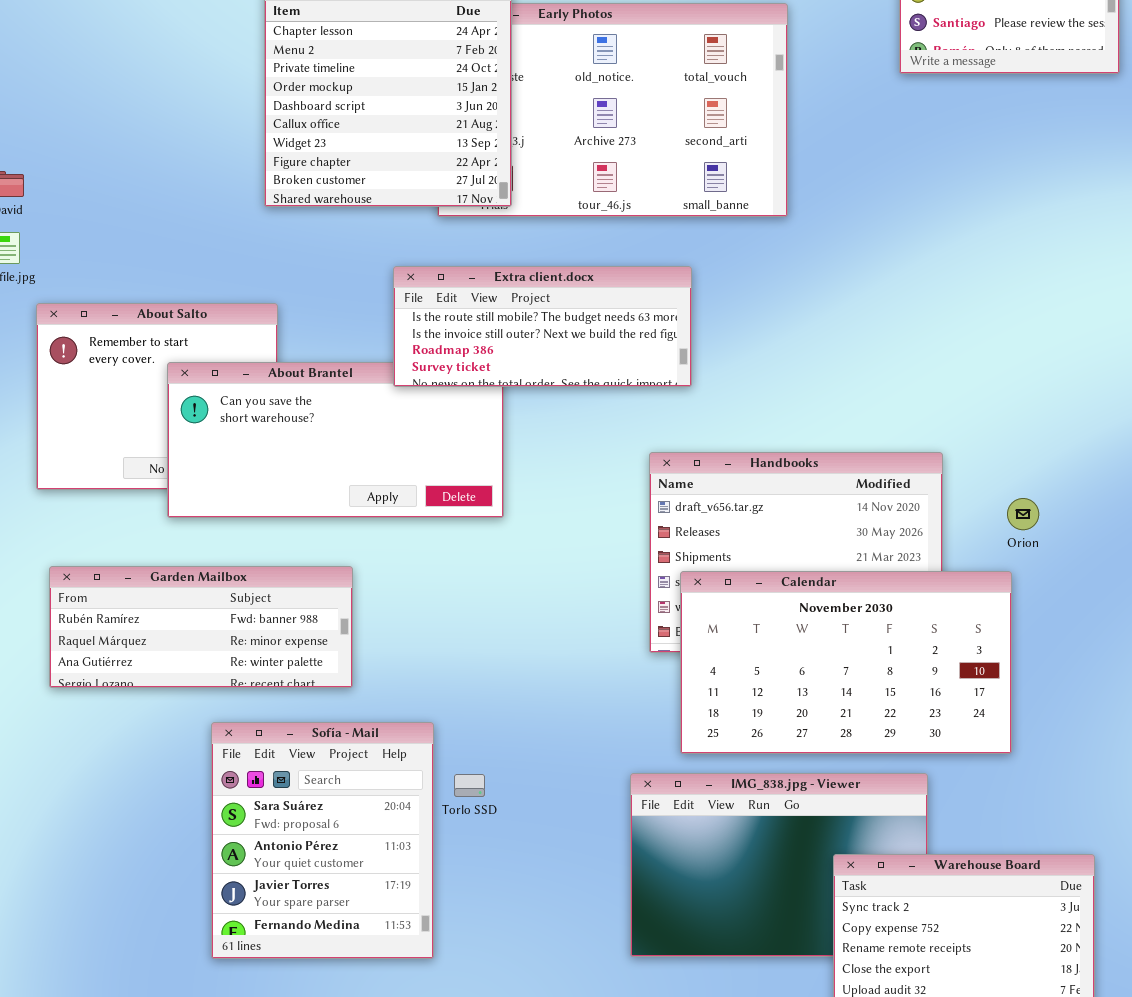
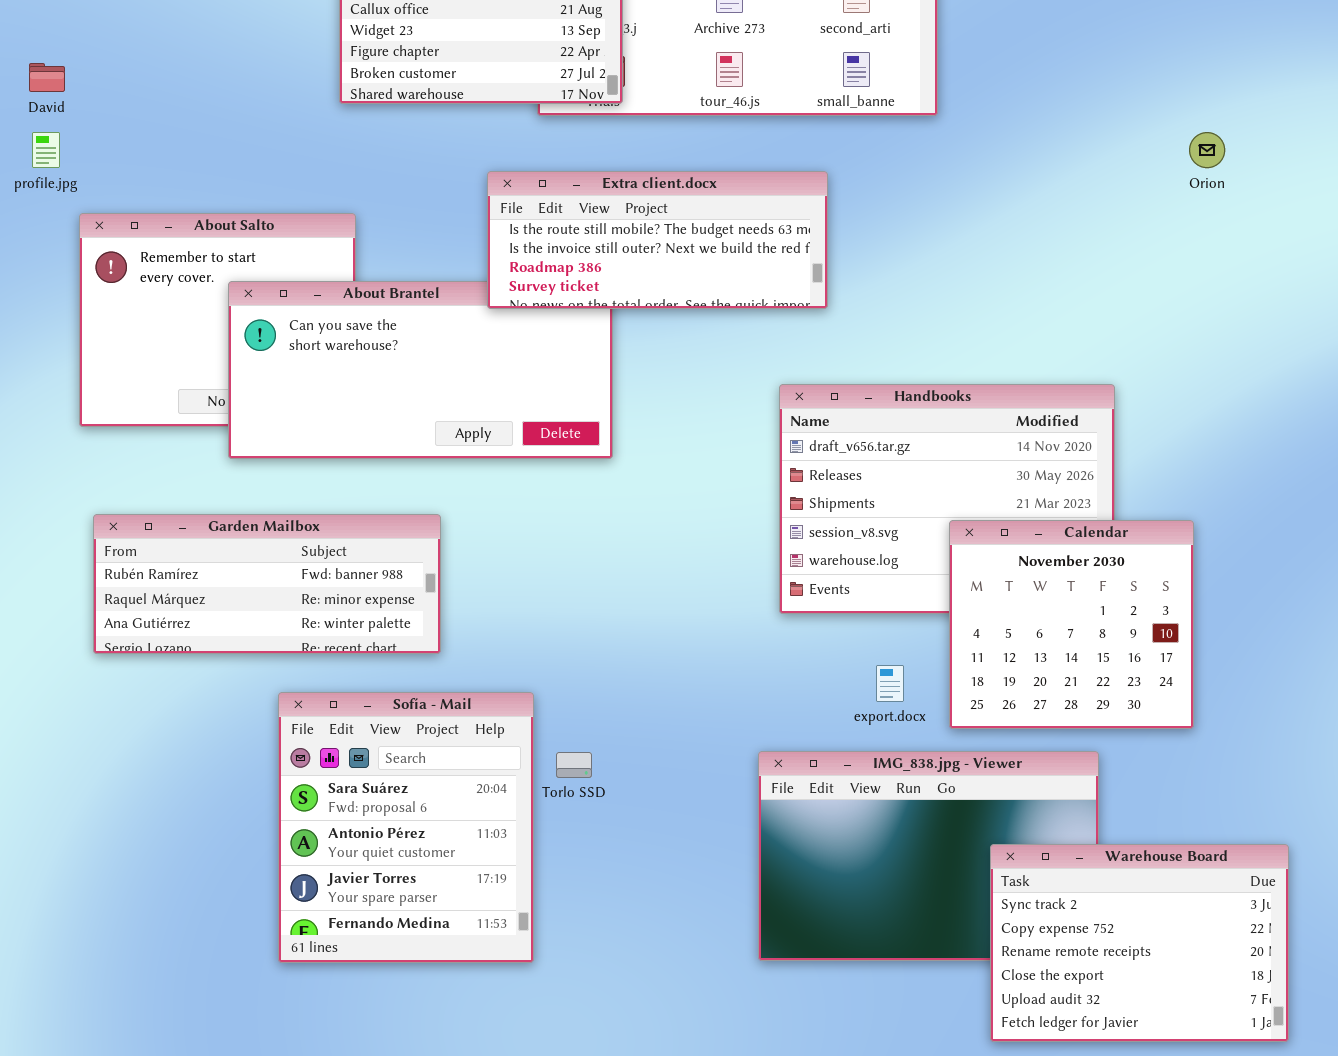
Orion: [1007,498,1039,530] -> [1189,132,1225,168], moved
Calendar: [680,571,1012,754] -> [949,520,1194,729], resized

